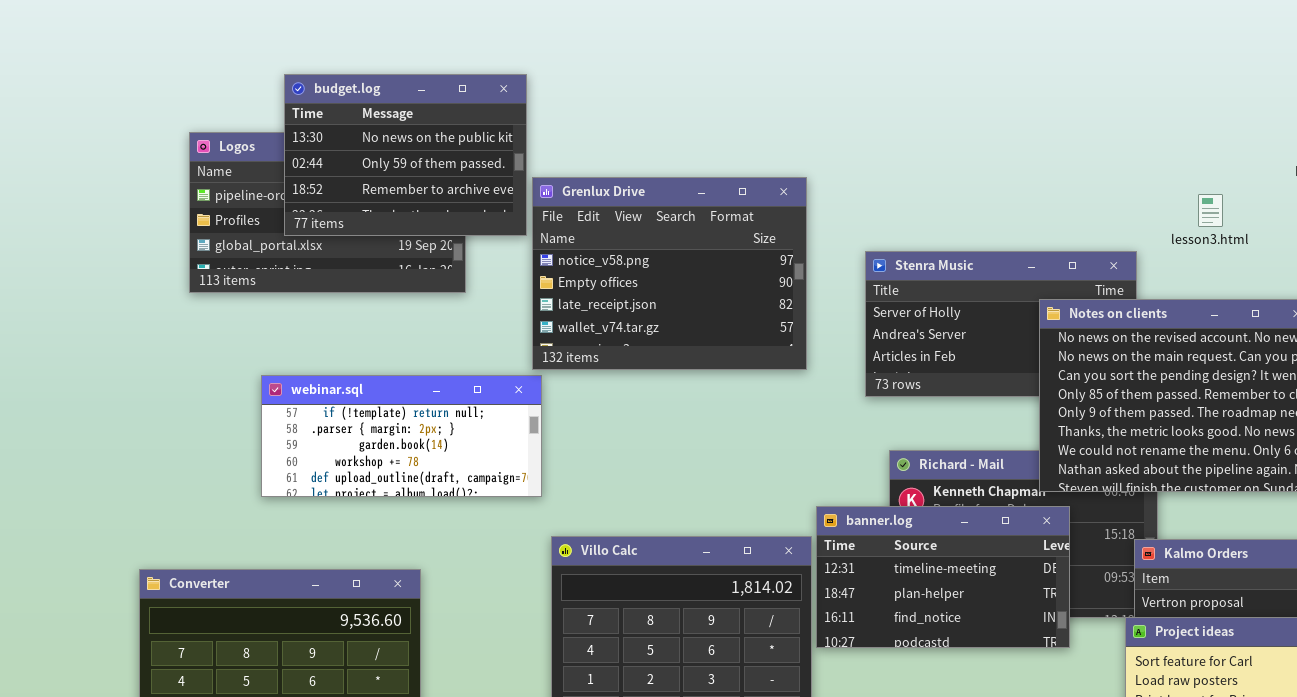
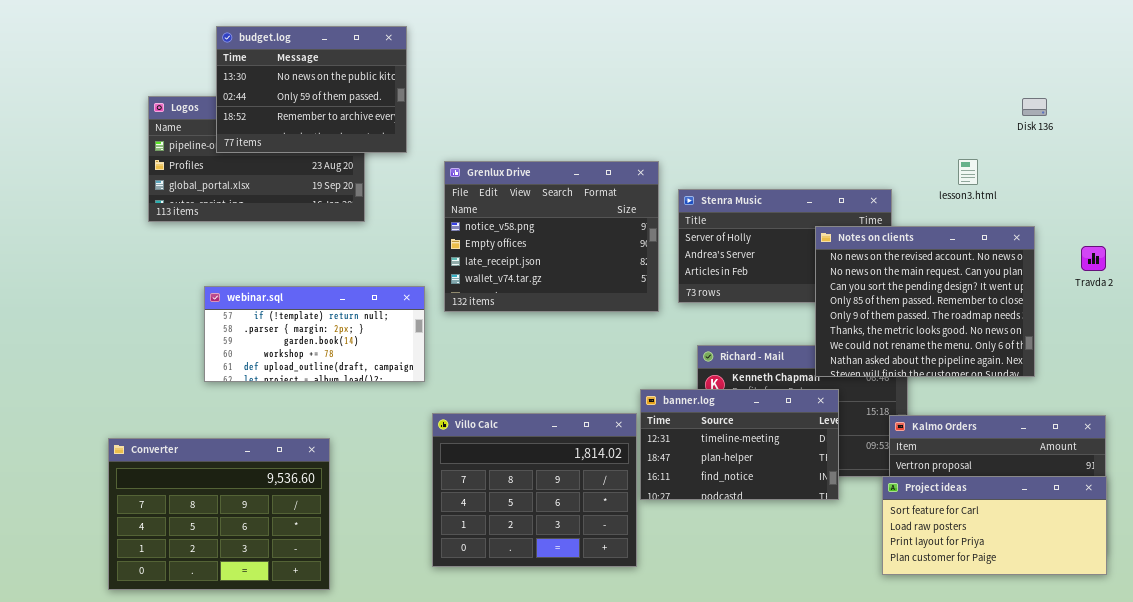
budget.log: [284,74,527,236] -> [216,26,407,153], moved
Grenlux Drive: [532,177,807,370] -> [444,161,659,312], moved
lesson3.html: [1198,194,1223,227] -> [958,159,978,185], moved

